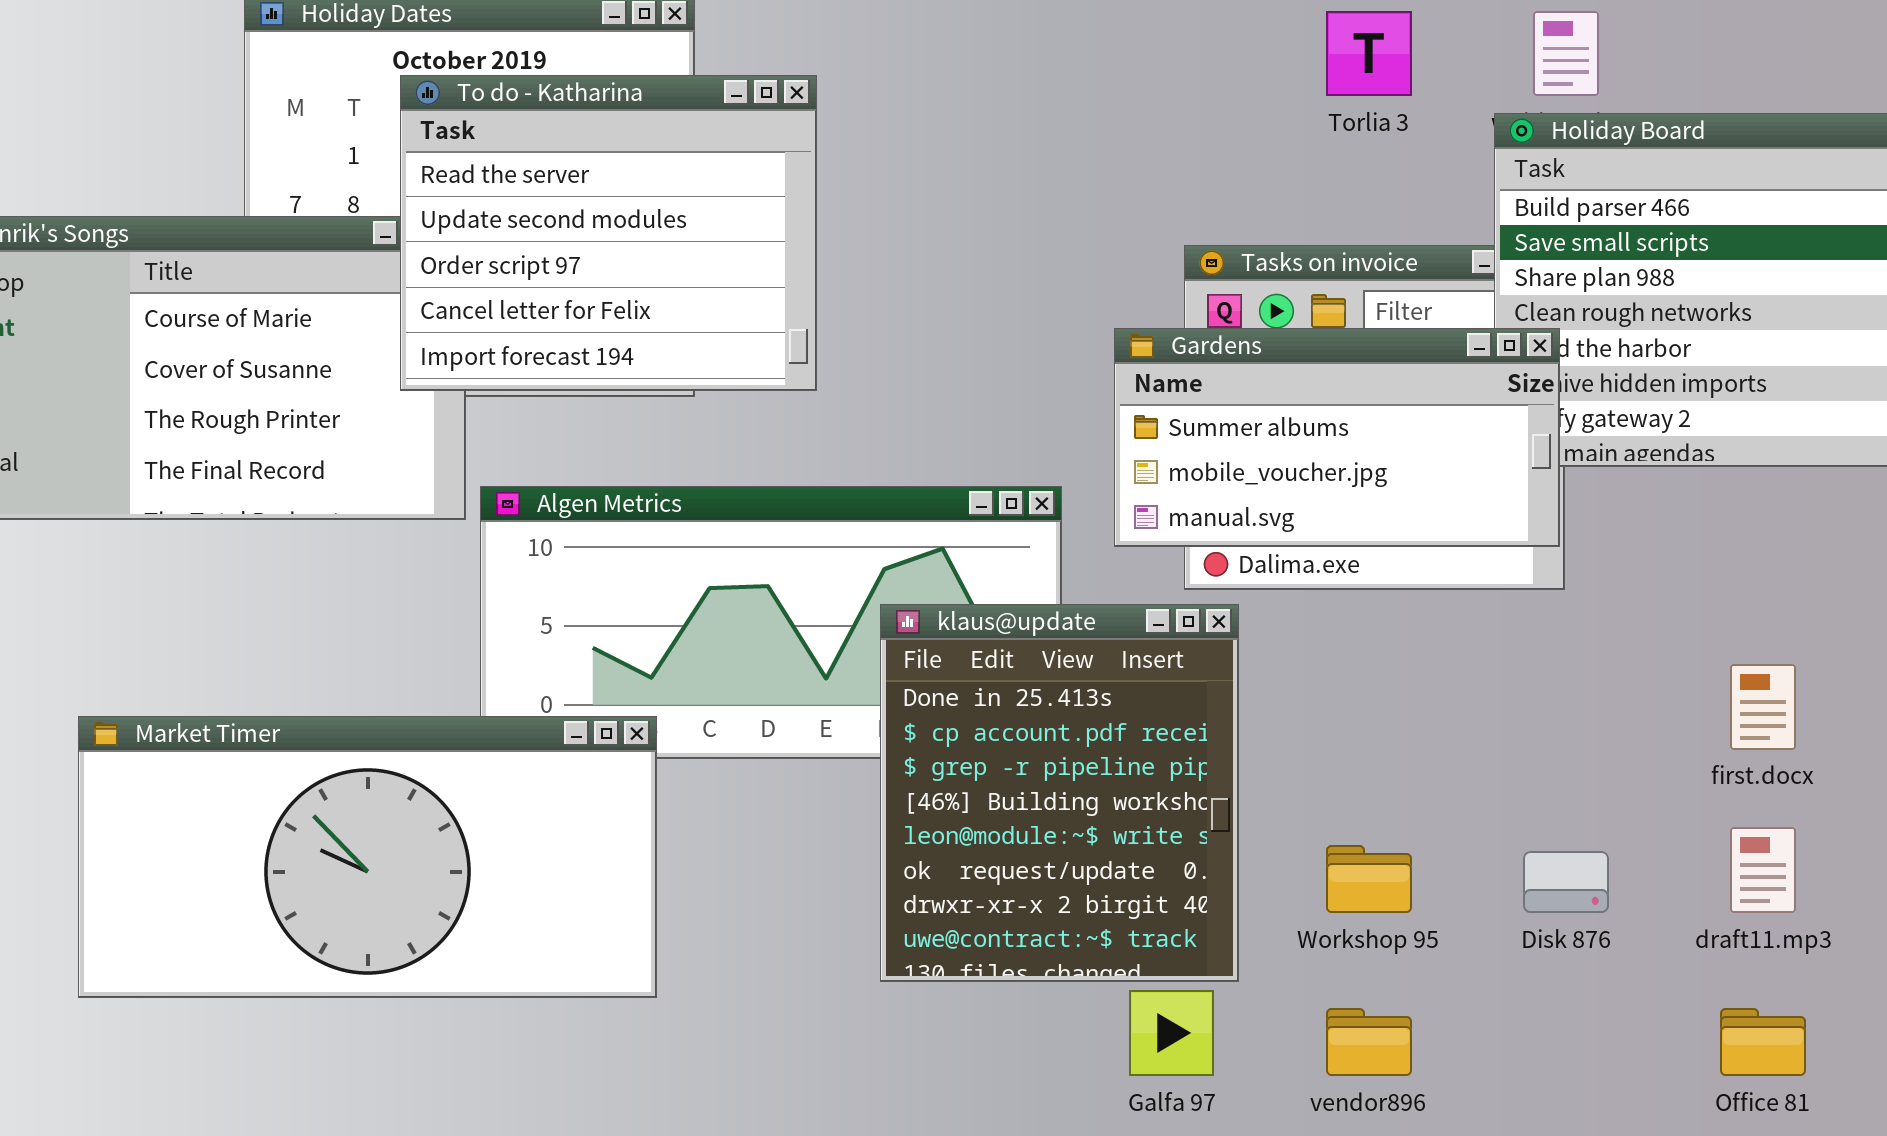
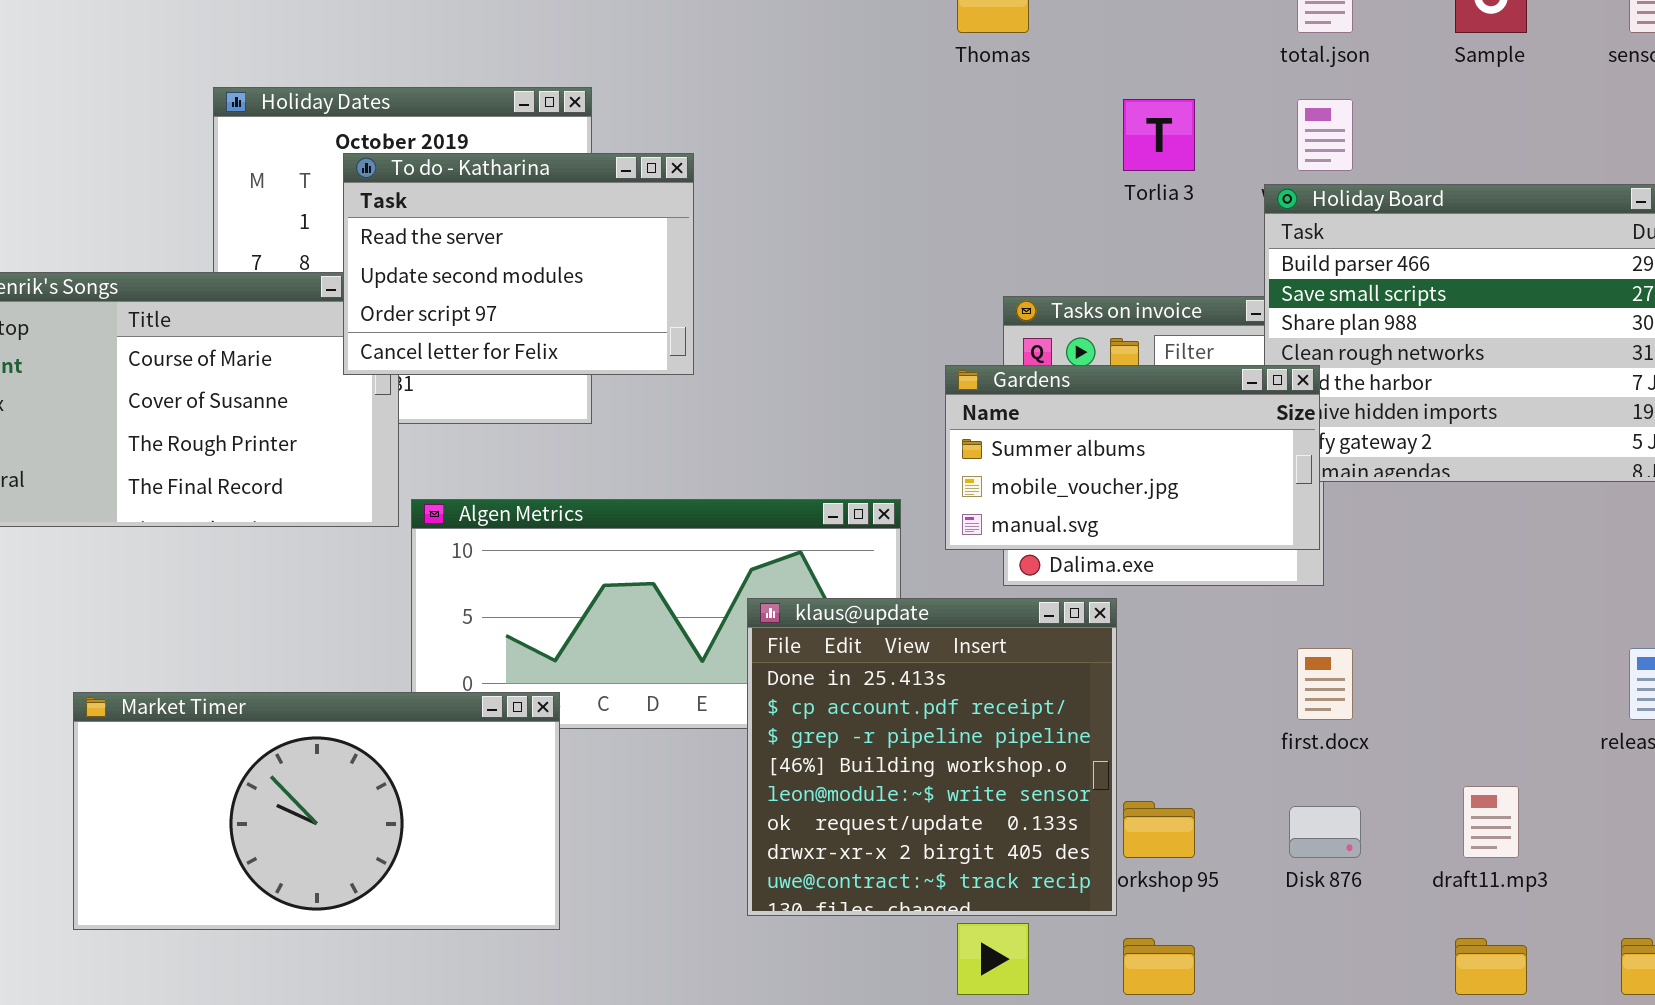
To do - Katharina: [400,75,817,391] -> [343,153,694,375], resized
klaus@update: [880,604,1239,982] -> [747,598,1117,916], resized
first.docx: [1730,664,1796,750] -> [1297,648,1353,720], moved

